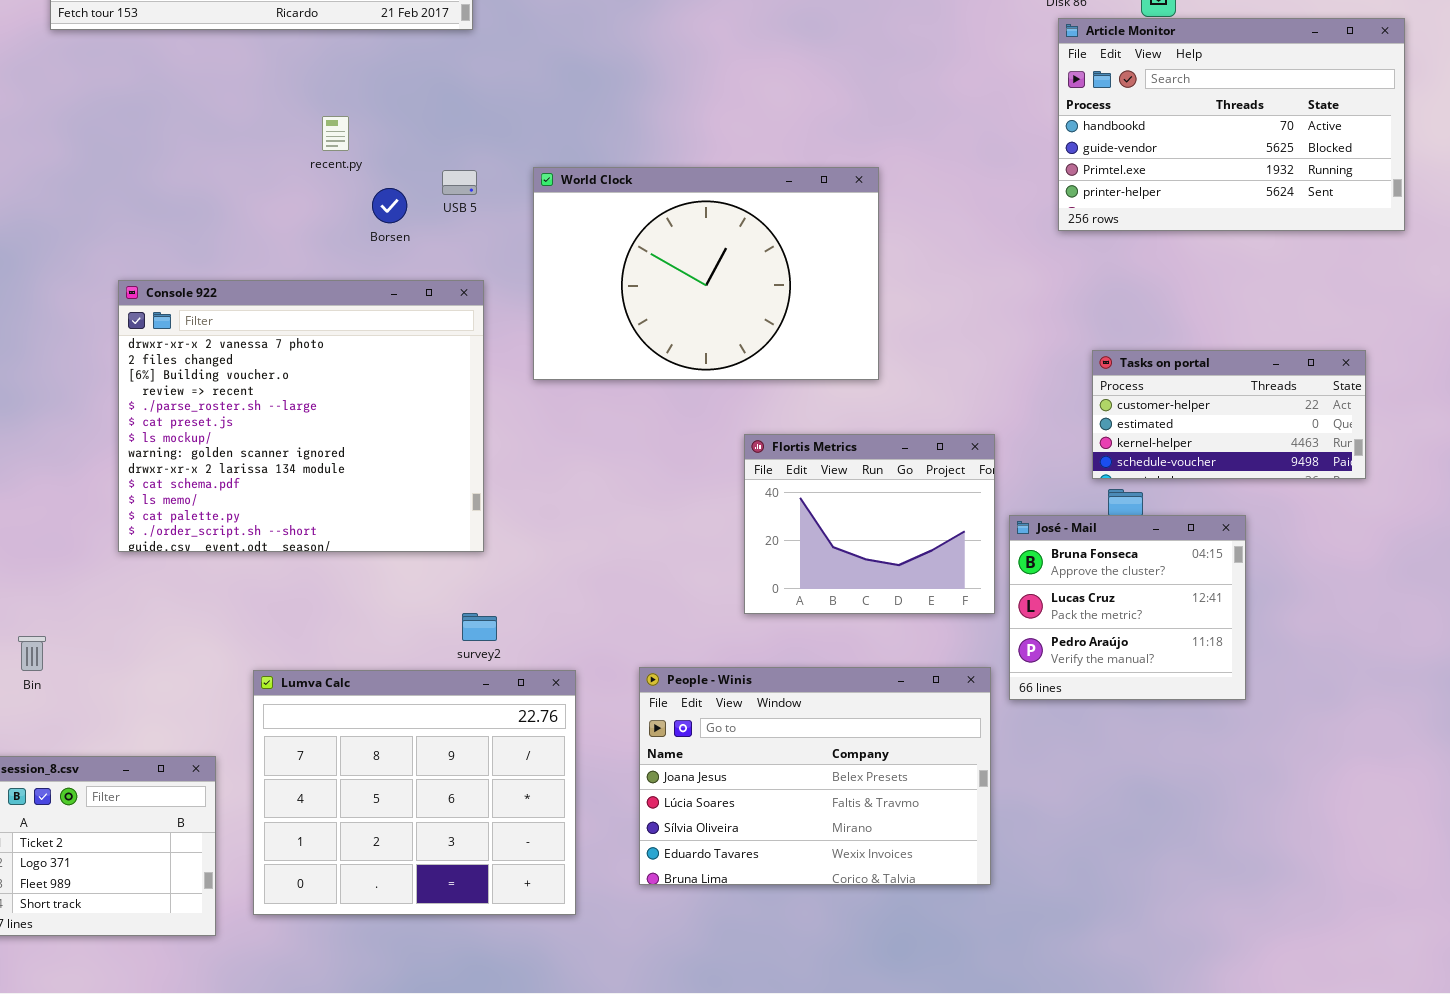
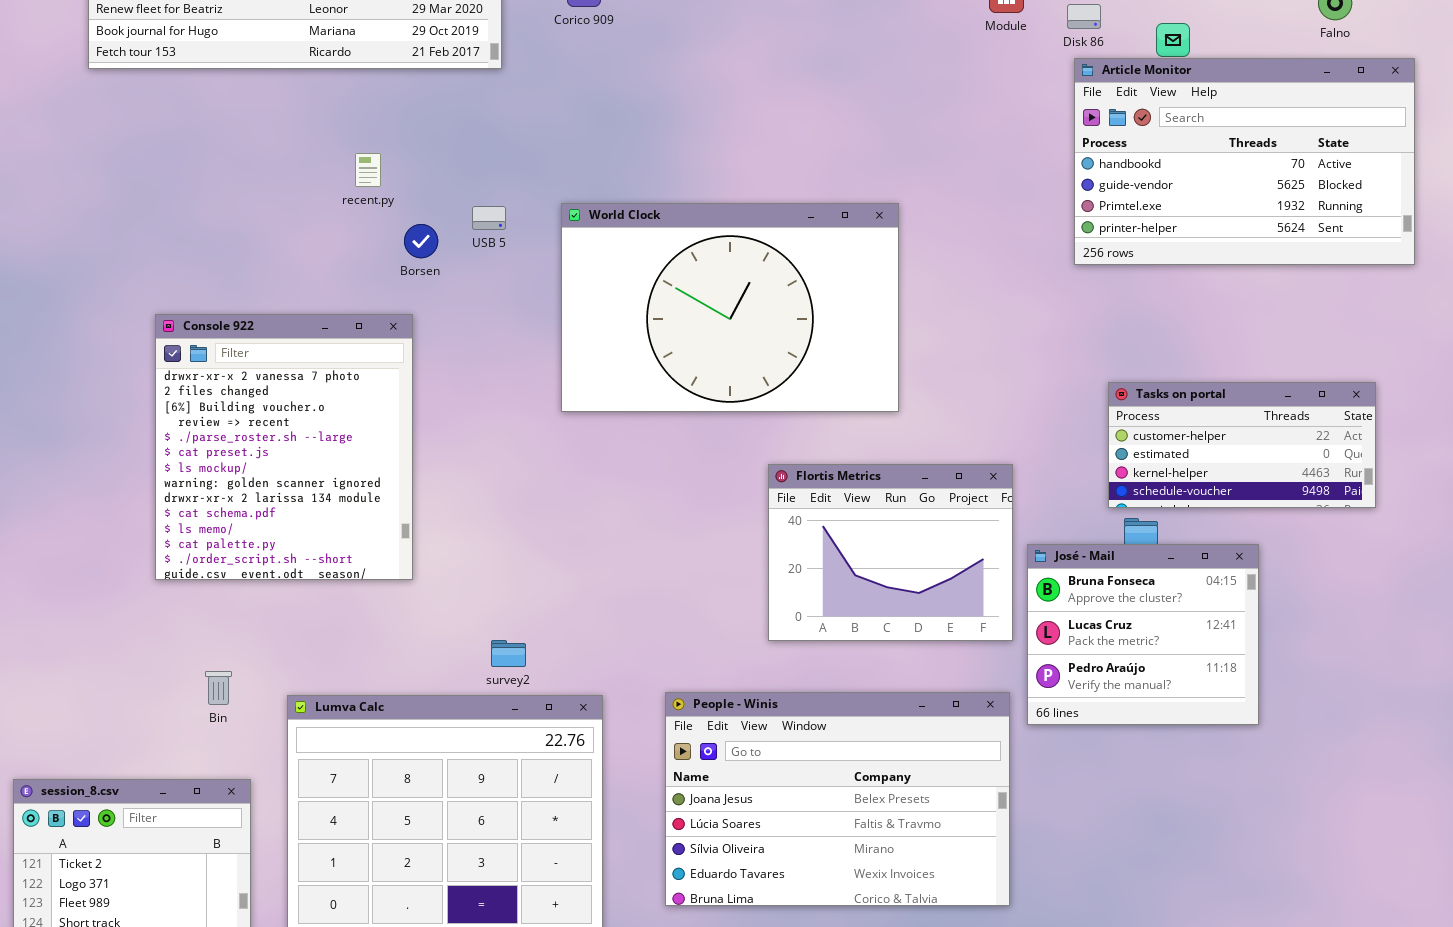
Console 922: [118,280,484,552] -> [155,314,413,580], resized
Bin: [18,636,46,671] -> [205,671,232,705], moved

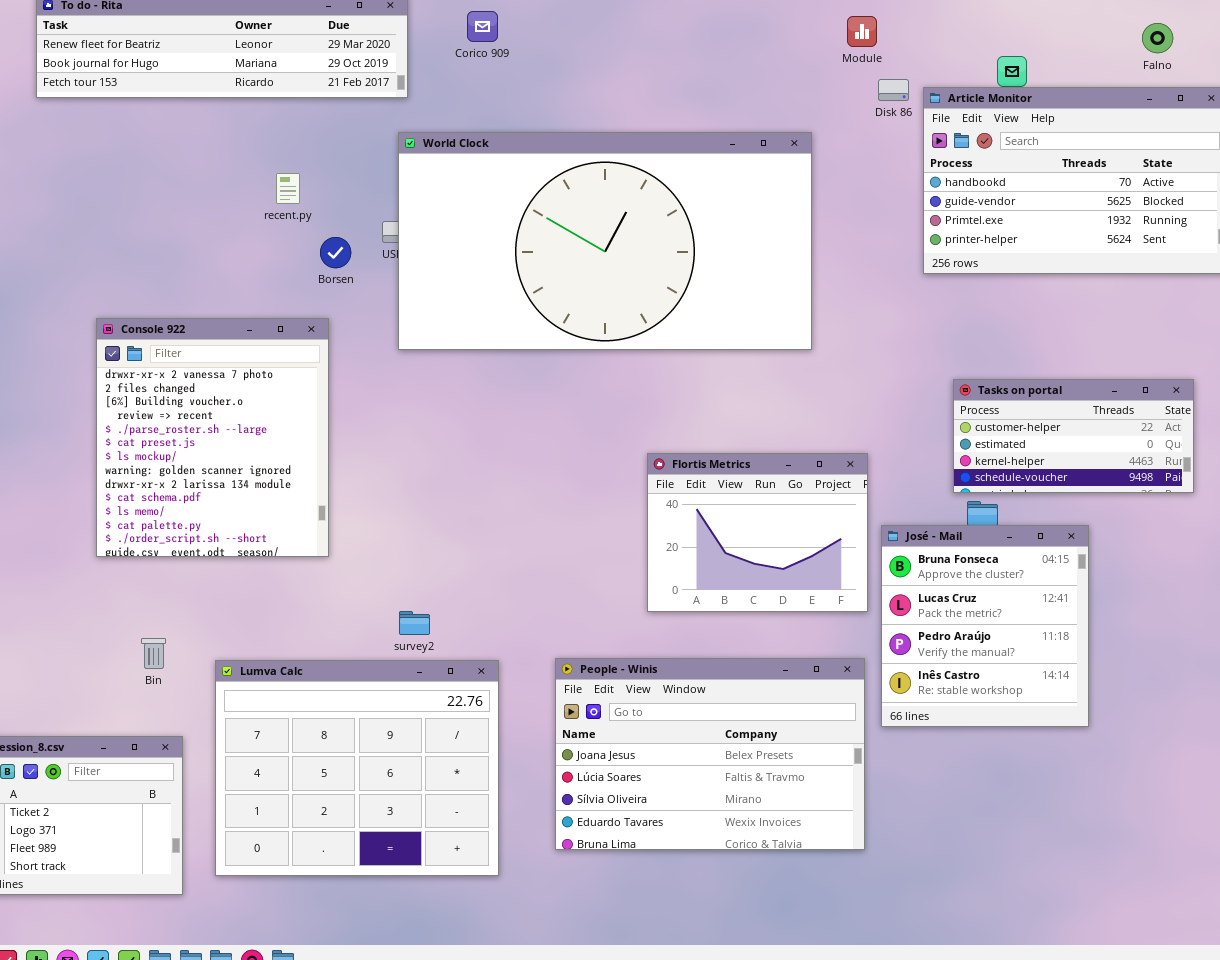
Disk 86: [1067,4,1101,29] -> [878,79,909,101], moved
World Clock: [561,203,899,412] -> [398,132,812,350], moved, resized
José - Mail: [1027,544,1259,725] -> [881,525,1089,727], resized

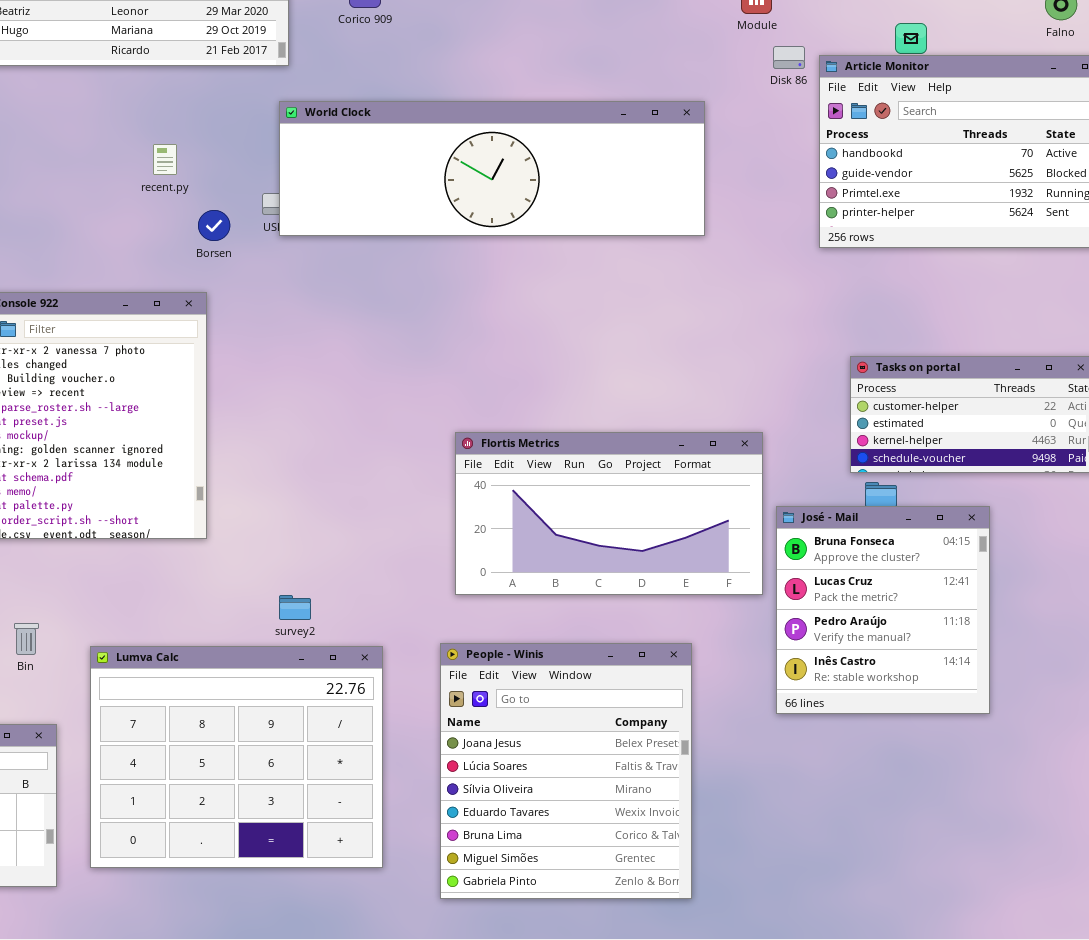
World Clock: [398,132,812,350] -> [279,101,705,236], resized
Flortis Metrics: [647,453,868,612] -> [455,432,763,595], resized
People - Winis: [555,658,865,850] -> [440,643,692,899], resized

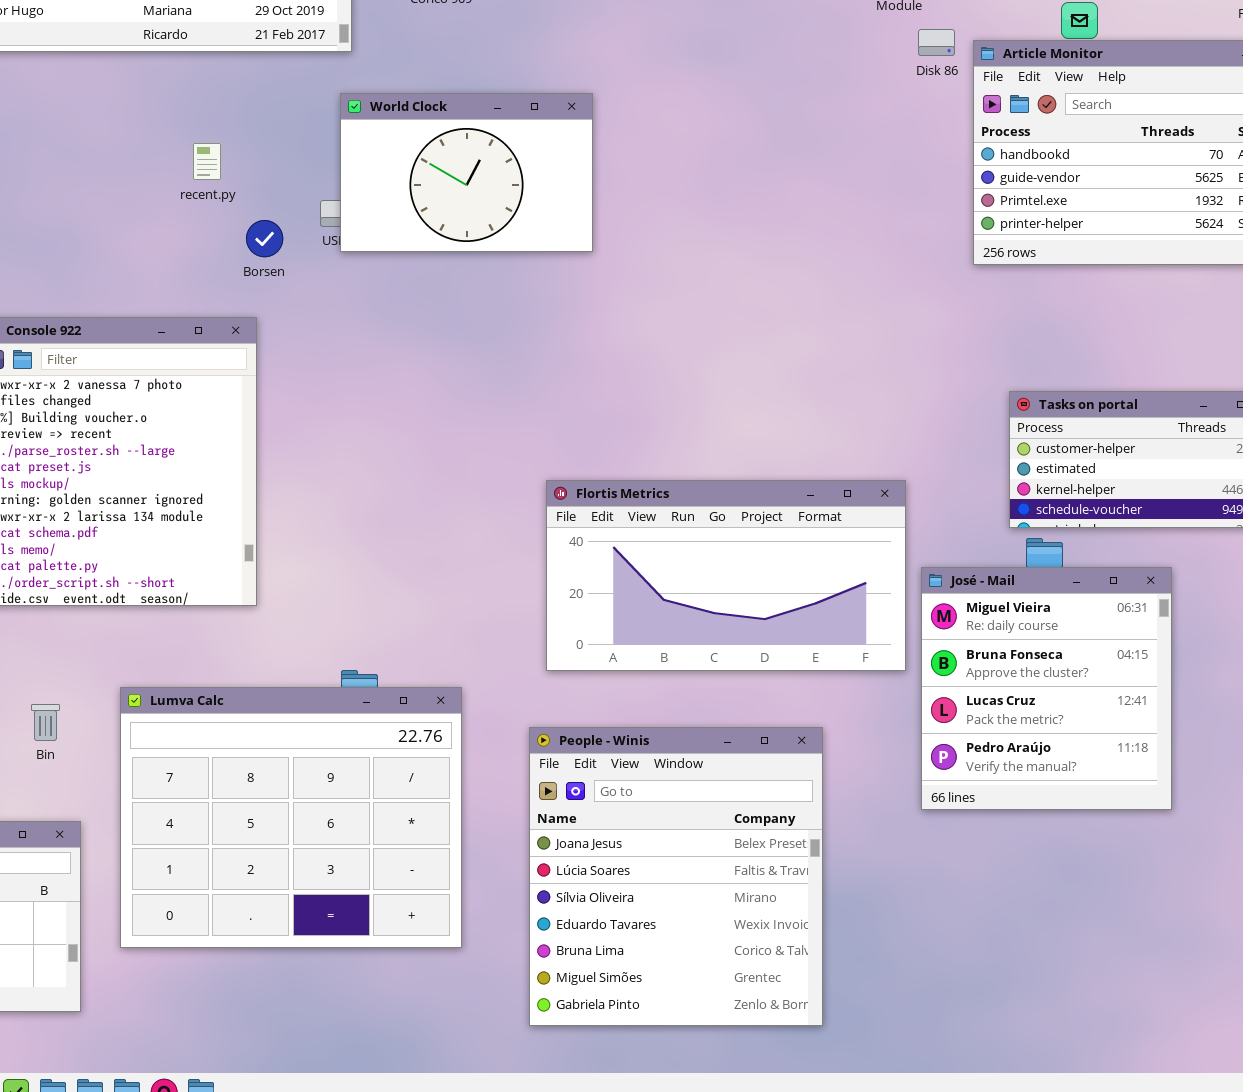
World Clock: [279,101,705,236] -> [340,93,593,252], resized
José - Mail: [776,506,990,714] -> [921,567,1172,810], scrolled up 1 row
Lumva Calc: [90,646,383,868] -> [120,687,462,948], moved

